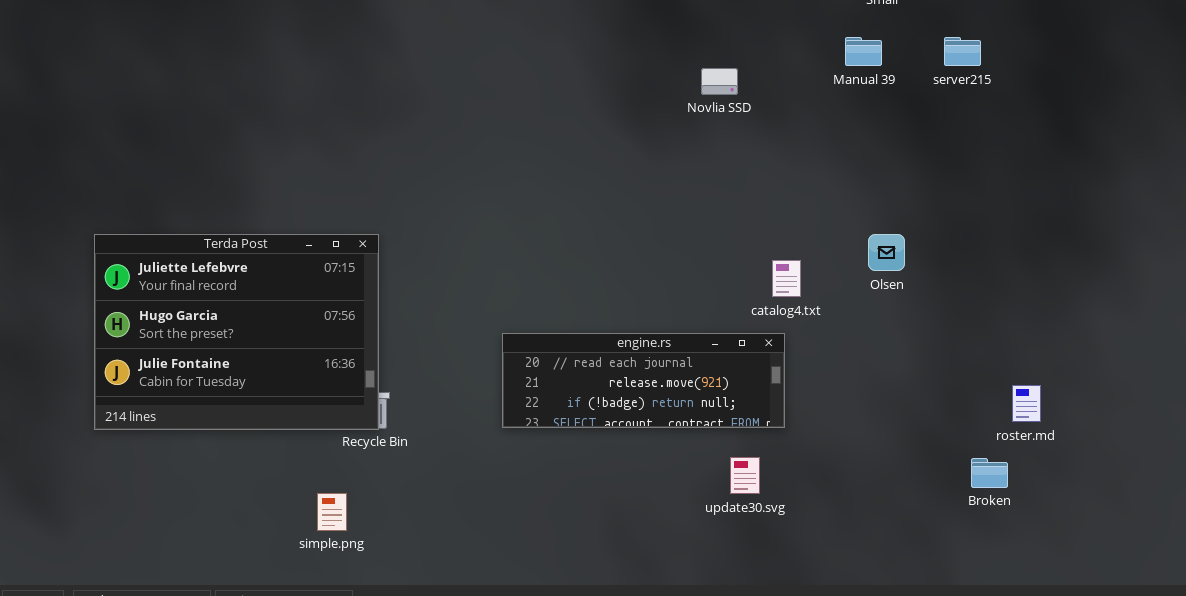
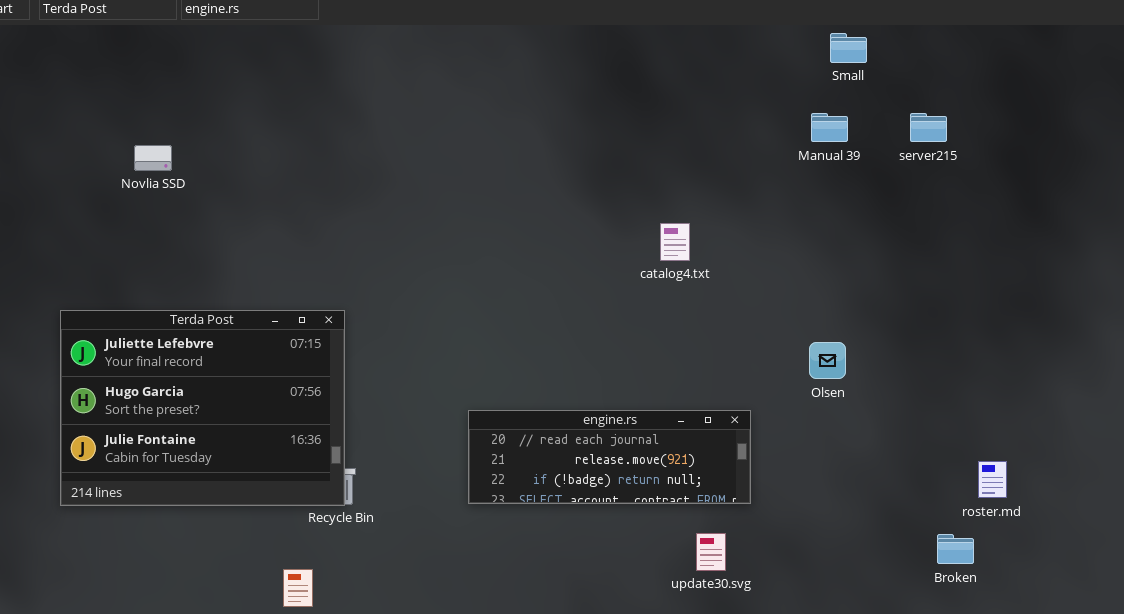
Novlia SSD: [701,68,738,95] -> [134,145,172,171], moved
Olsen: [868,234,905,271] -> [809,342,846,379], moved
catalog4.txt: [772,260,801,297] -> [660,223,690,261], moved

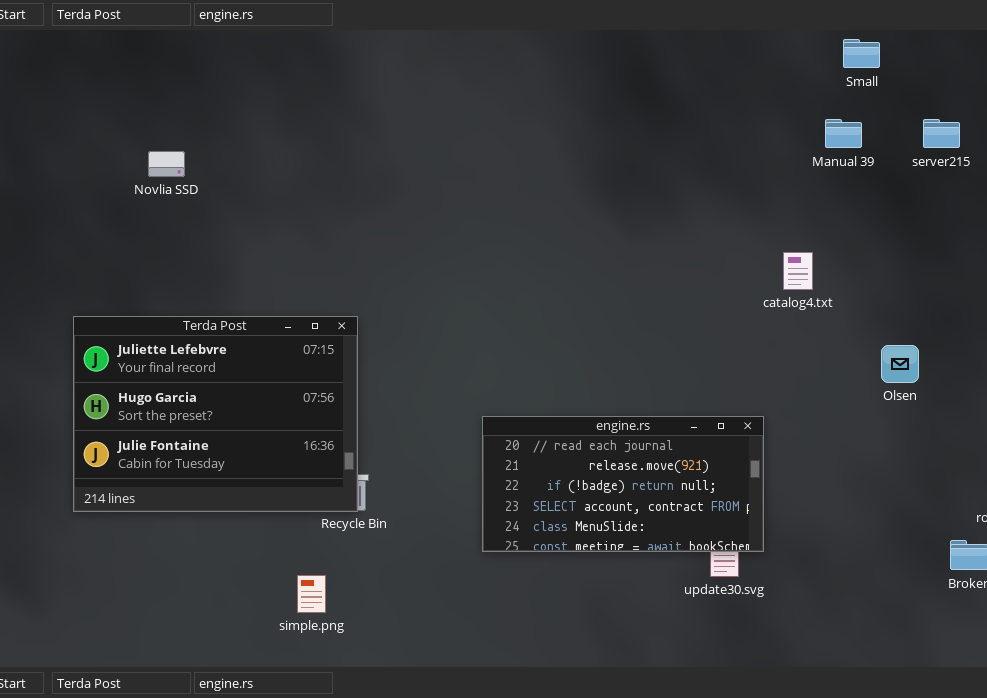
catalog4.txt: [660,223,690,261] -> [783,252,813,290], moved
Olsen: [809,342,846,379] -> [881,345,919,383], moved
engine.rs: [468,410,751,504] -> [482,416,764,552], resized

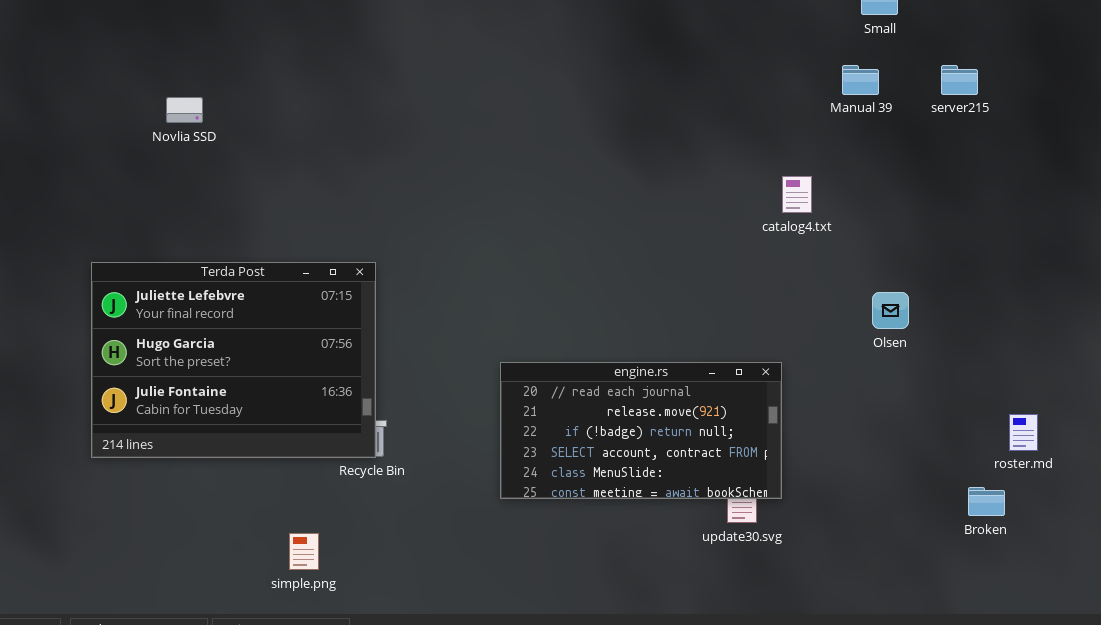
catalog4.txt: [783,252,813,290] -> [782,176,812,213], moved
Olsen: [881,345,919,383] -> [872,292,909,329], moved
simple.png: [297,575,326,613] -> [289,533,319,570], moved

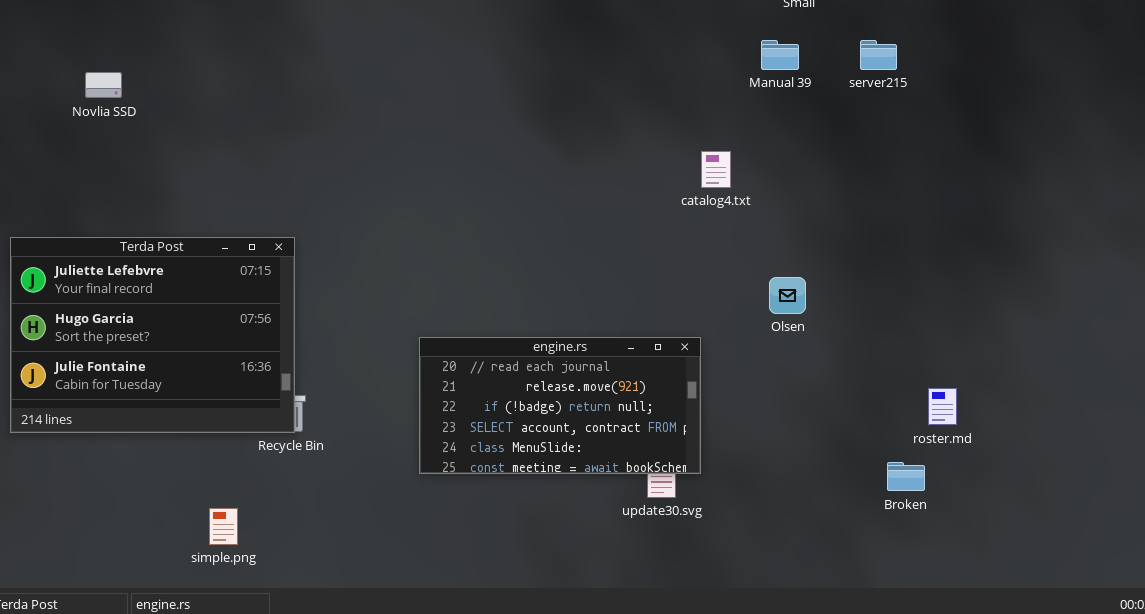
Olsen: [872,292,909,329] -> [769,277,806,314], moved

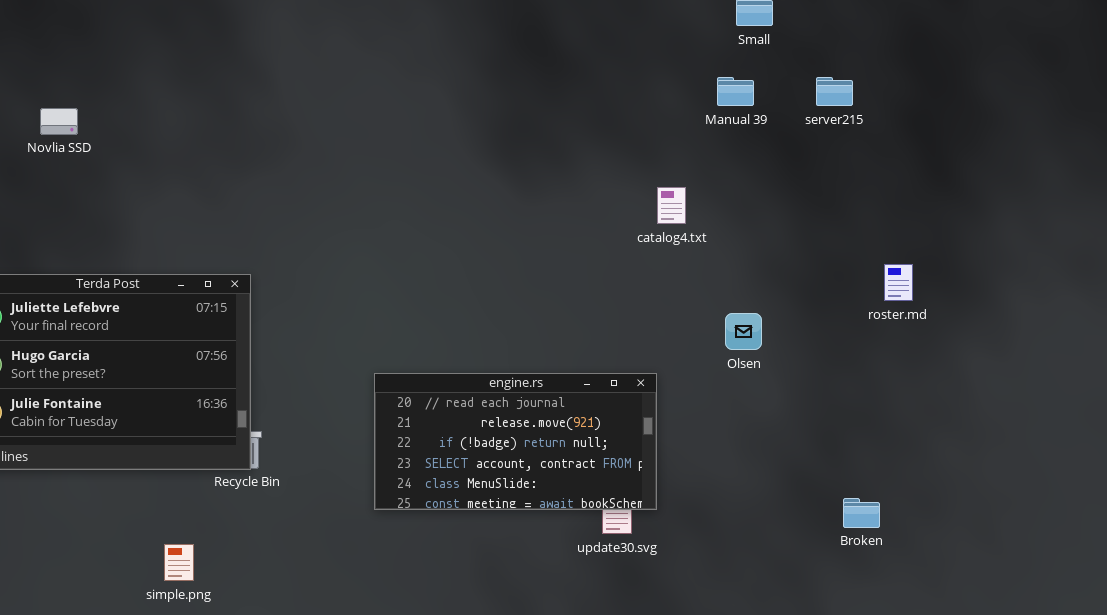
roster.md: [928,388,957,425] -> [884,264,913,301], moved

